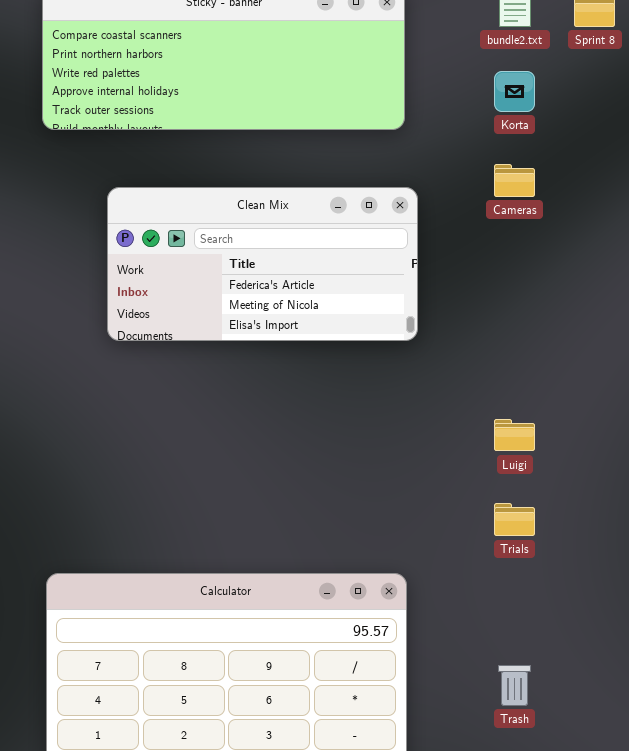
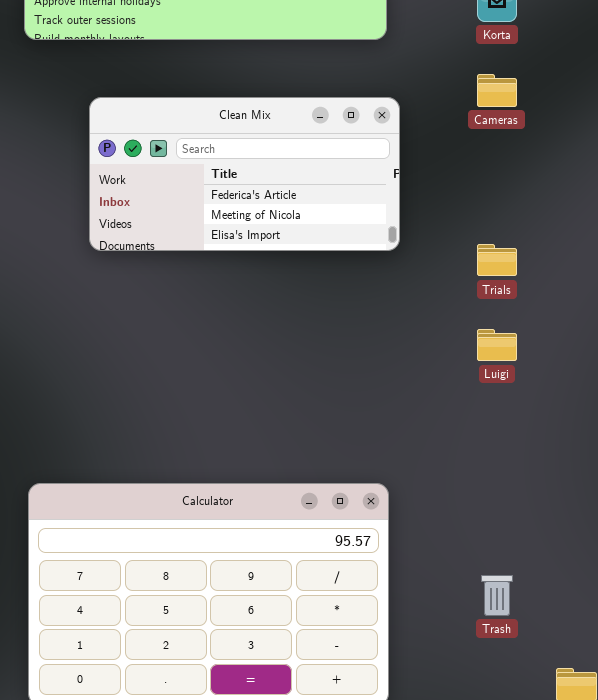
Trials: [494,503,535,536] -> [477,244,517,276], moved

